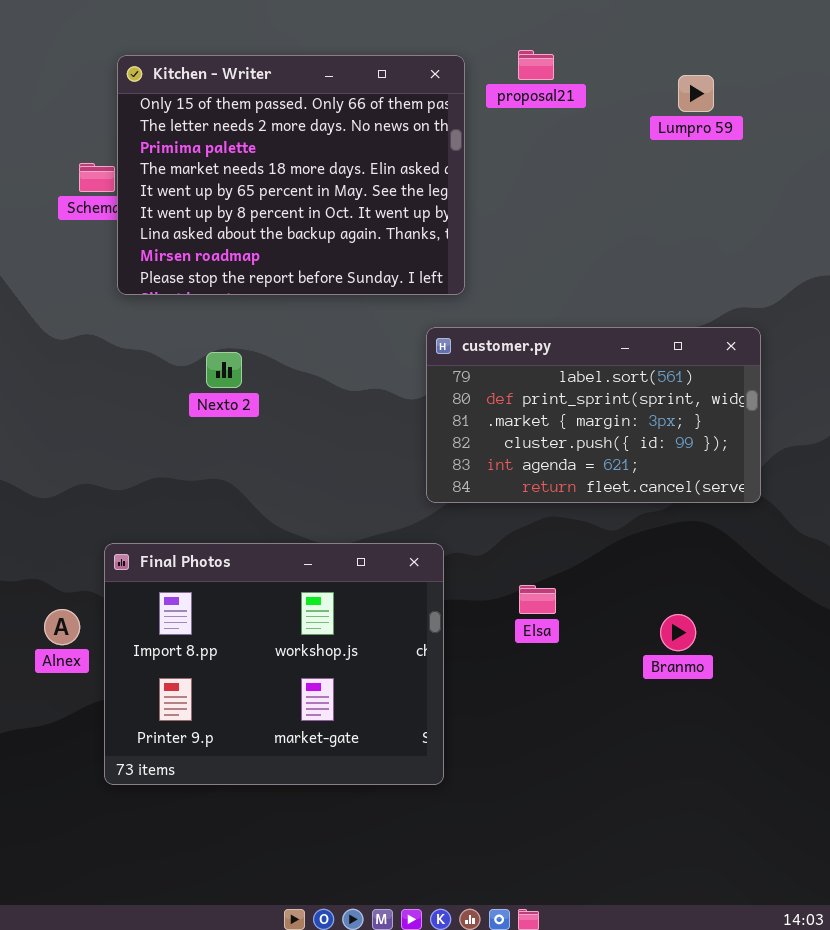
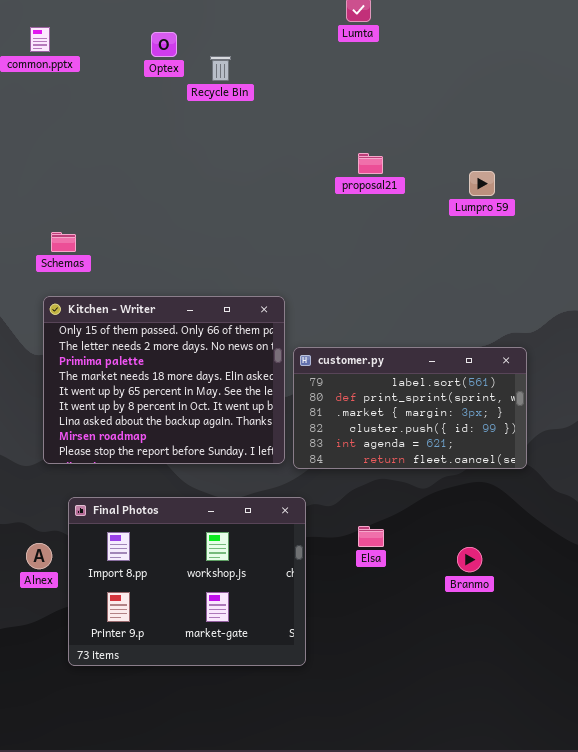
Kitchen - Writer: [117,55,465,295] -> [43,296,285,464], moved

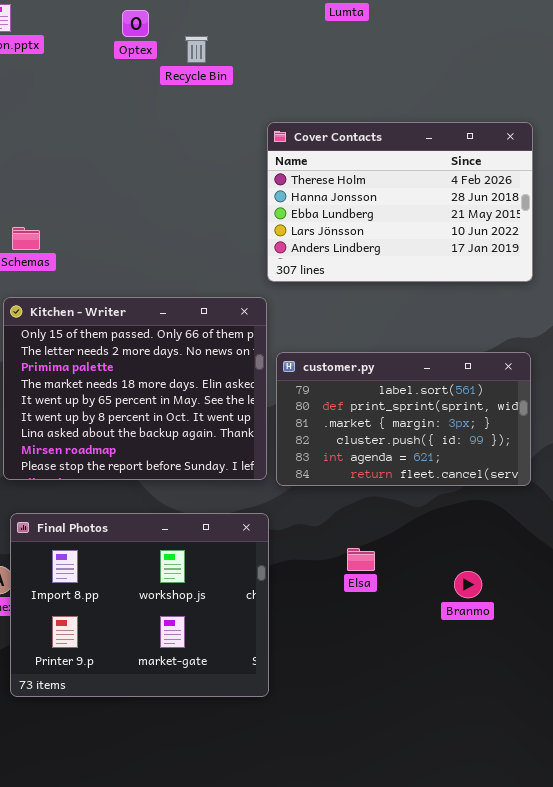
Cover Contacts: none -> [267,122,533,282], opened
Final Photos: [68,497,306,666] -> [10,513,269,697], moved

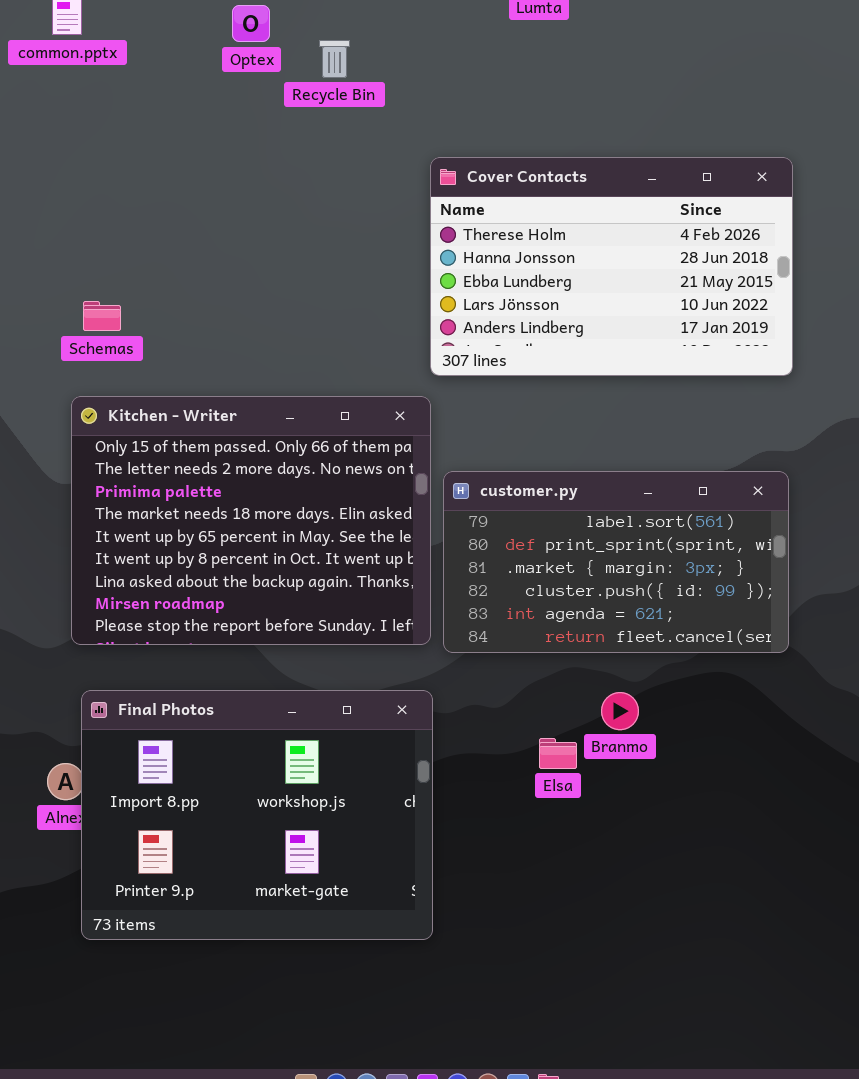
Branmo: [454,571,482,598] -> [601,692,639,730], moved

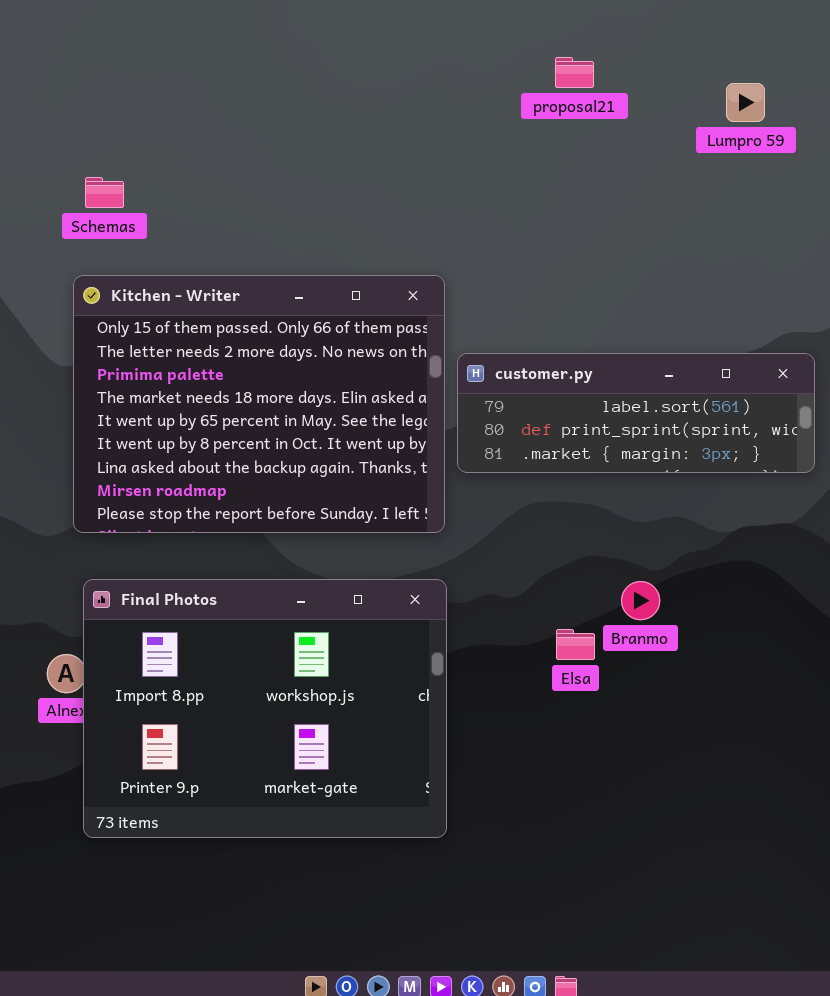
Cover Contacts: [430,157,793,376] -> none, closed
customer.py: [443,471,789,653] -> [457,353,815,473], resized

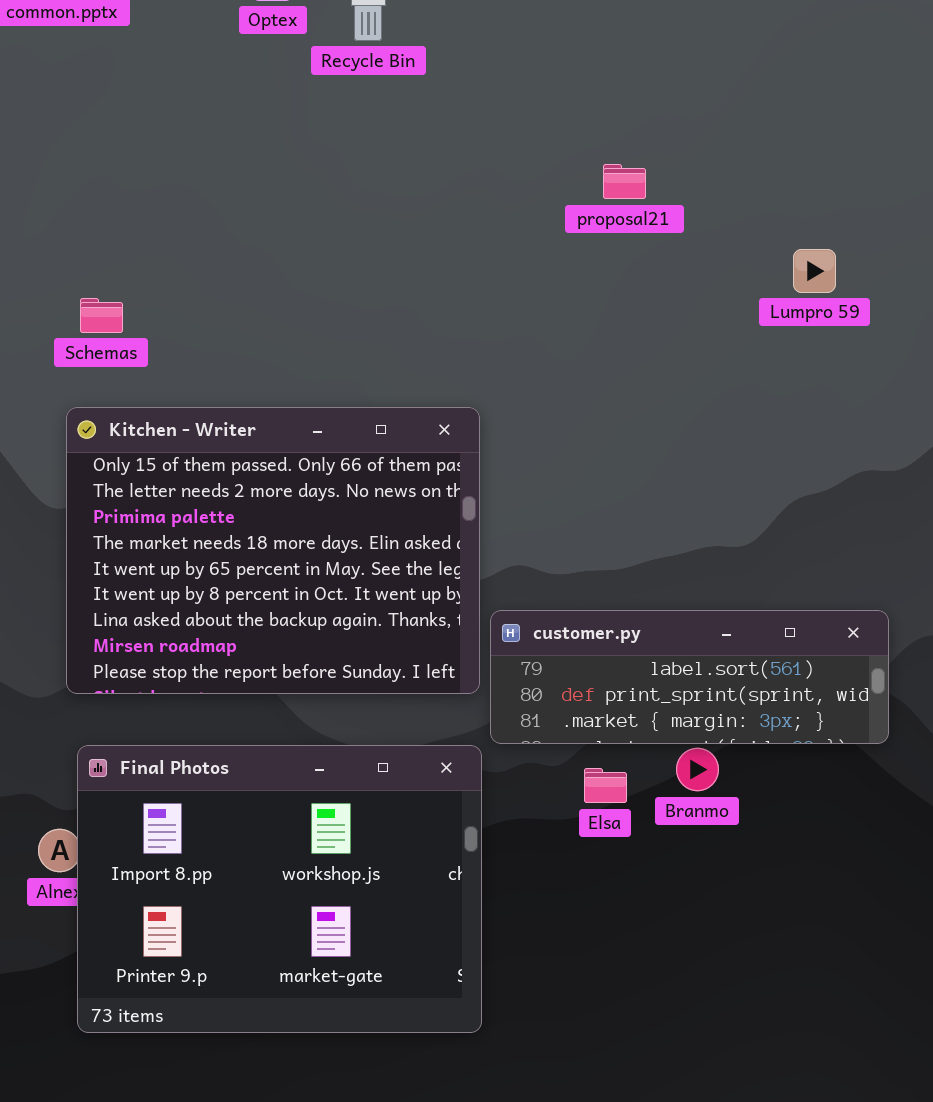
Lumpro 59: [726,83,765,122] -> [793,249,836,293], moved
customer.py: [457,353,815,473] -> [490,610,889,744], moved
Elsa: [556,629,595,660] -> [584,768,627,803], moved

